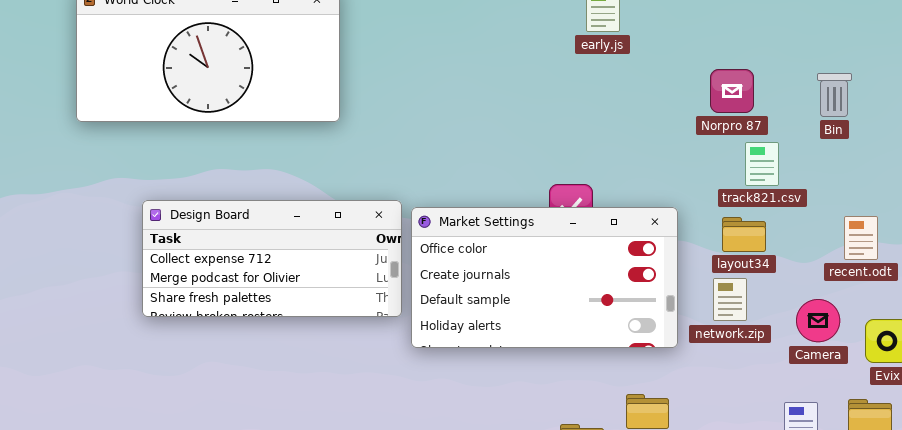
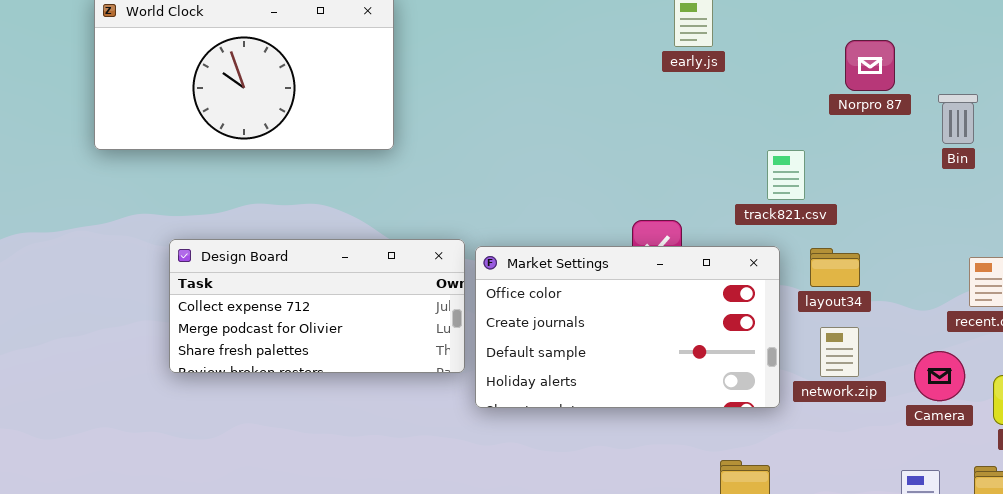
Norpro 87: [710,69,754,113] -> [845,40,895,91], moved
track821.csv: [745,142,779,186] -> [767,150,805,200], moved
layout34: [722,217,766,252] -> [810,248,860,287], moved

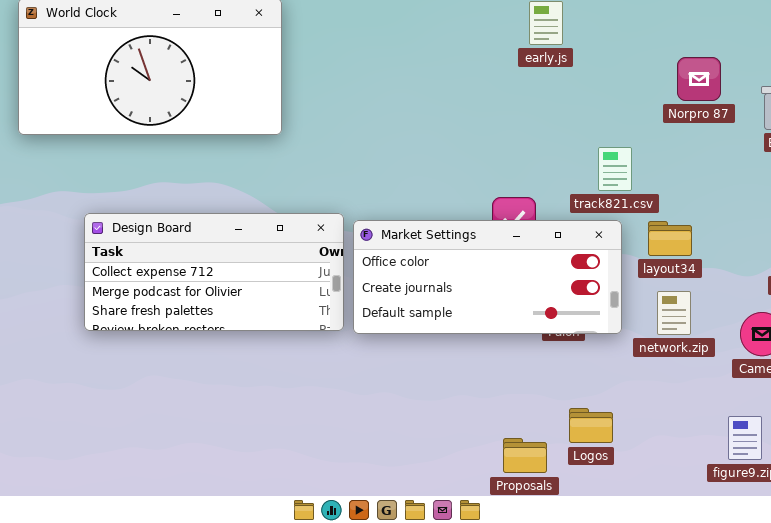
Norpro 87: [845,40,895,91] -> [677,57,721,101], moved
track821.csv: [767,150,805,200] -> [598,147,632,191], moved
Market Settings: [475,246,780,408] -> [353,220,622,334], resized

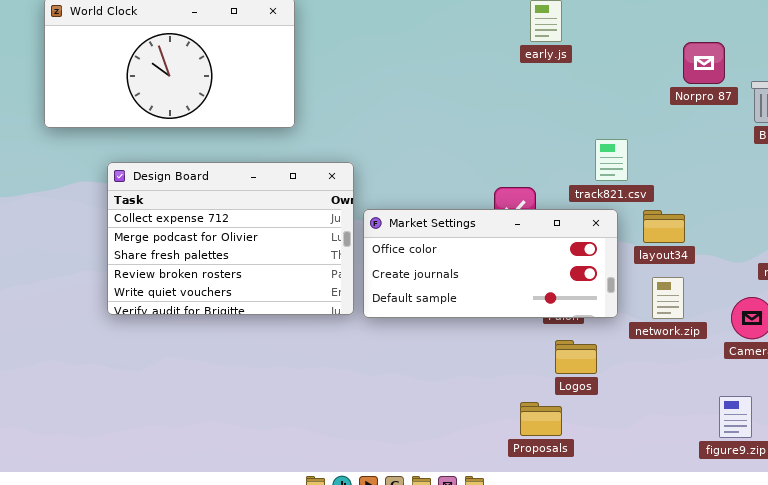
Norpro 87: [677,57,721,101] -> [683,42,725,84], moved
Design Board: [84,213,344,331] -> [107,162,354,315], resized
Logos: [569,408,613,443] -> [555,340,597,374], moved
Proposals: [503,438,547,473] -> [520,402,562,436], moved

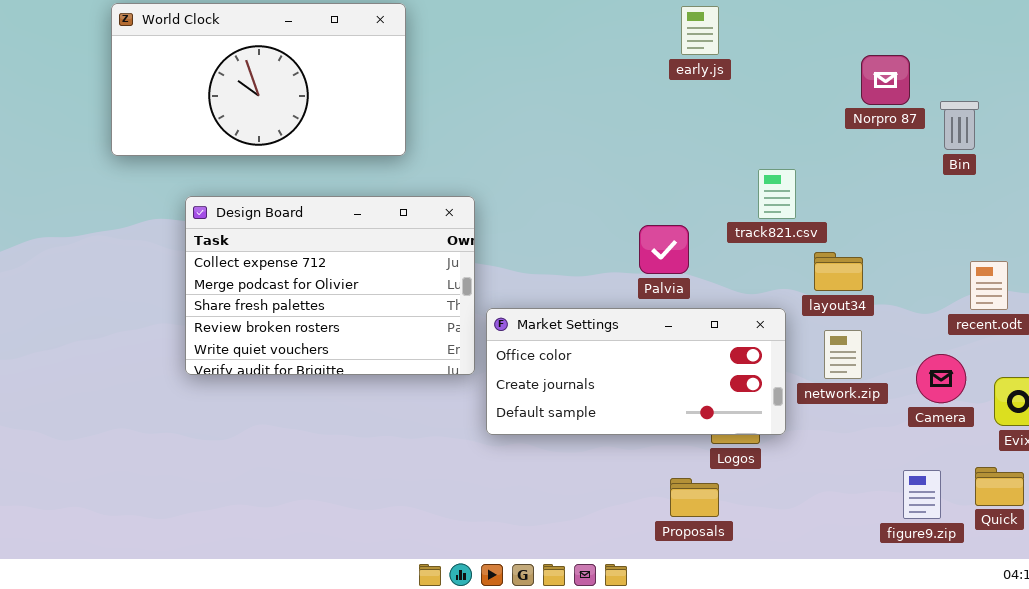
Market Settings: [363,209,618,318] -> [486,308,786,435], moved

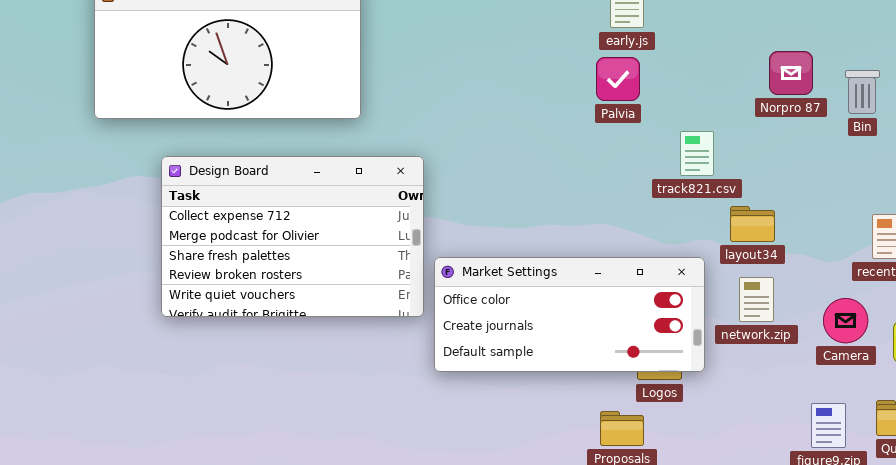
Norpro 87: [861,55,910,105] -> [769,51,813,95], moved
Palvia: [639,225,689,274] -> [596,57,640,101], moved

